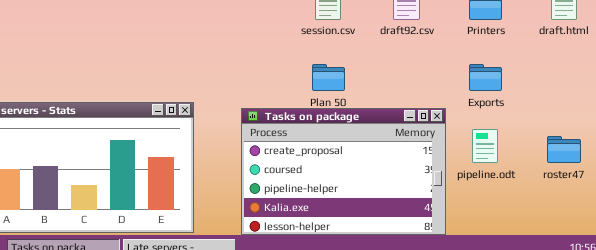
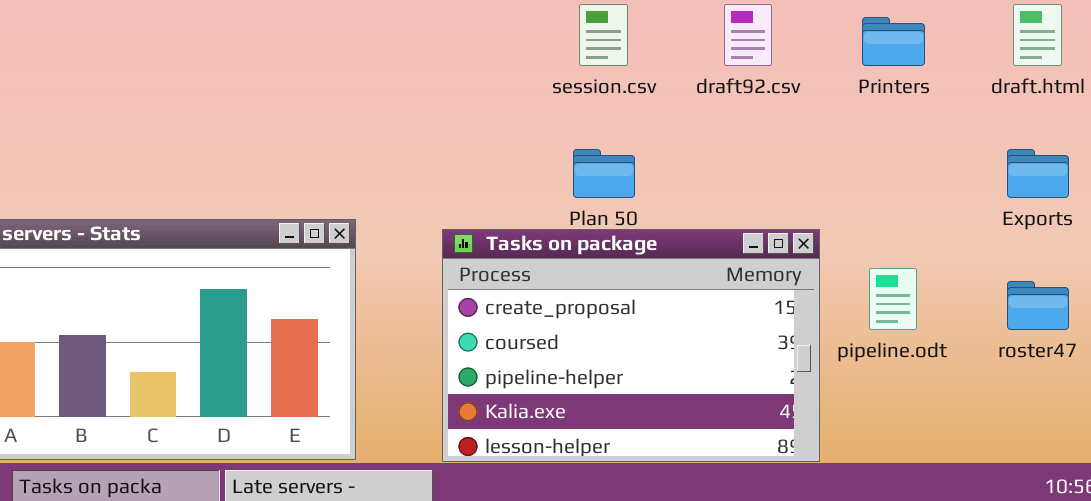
Exports: [469,64,502,91] -> [1007,149,1069,198], moved

